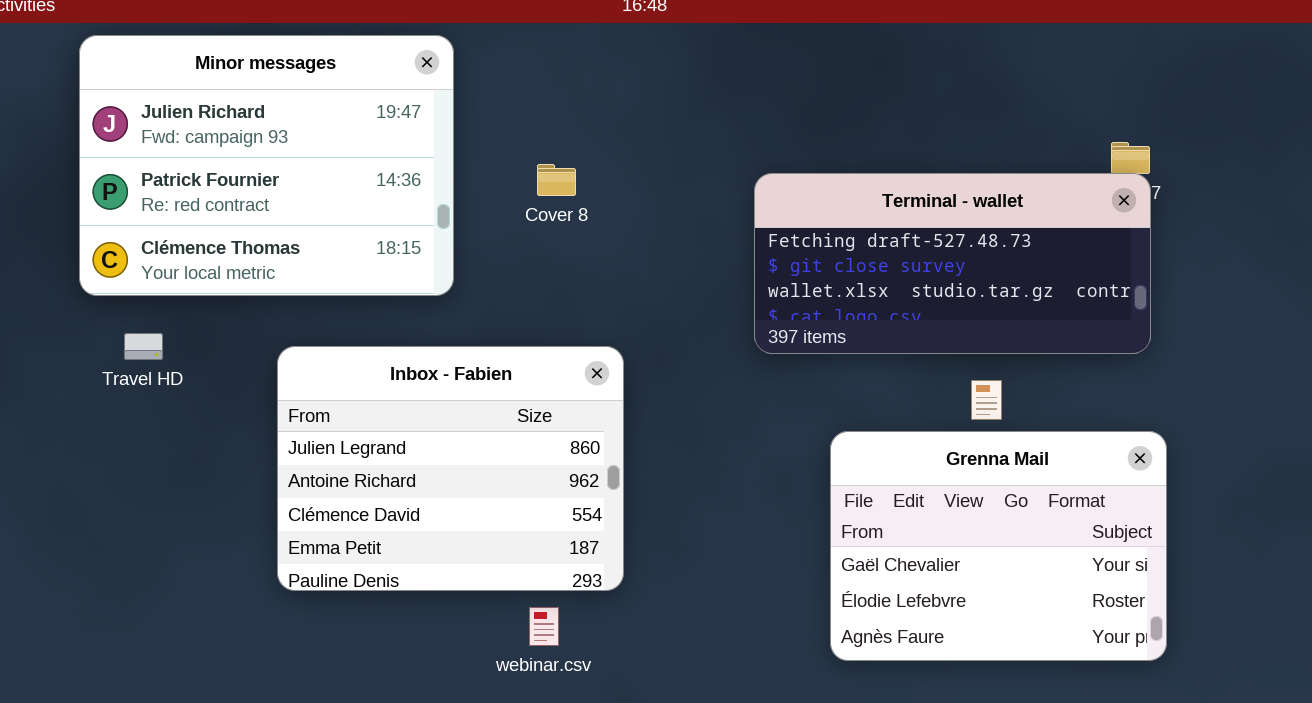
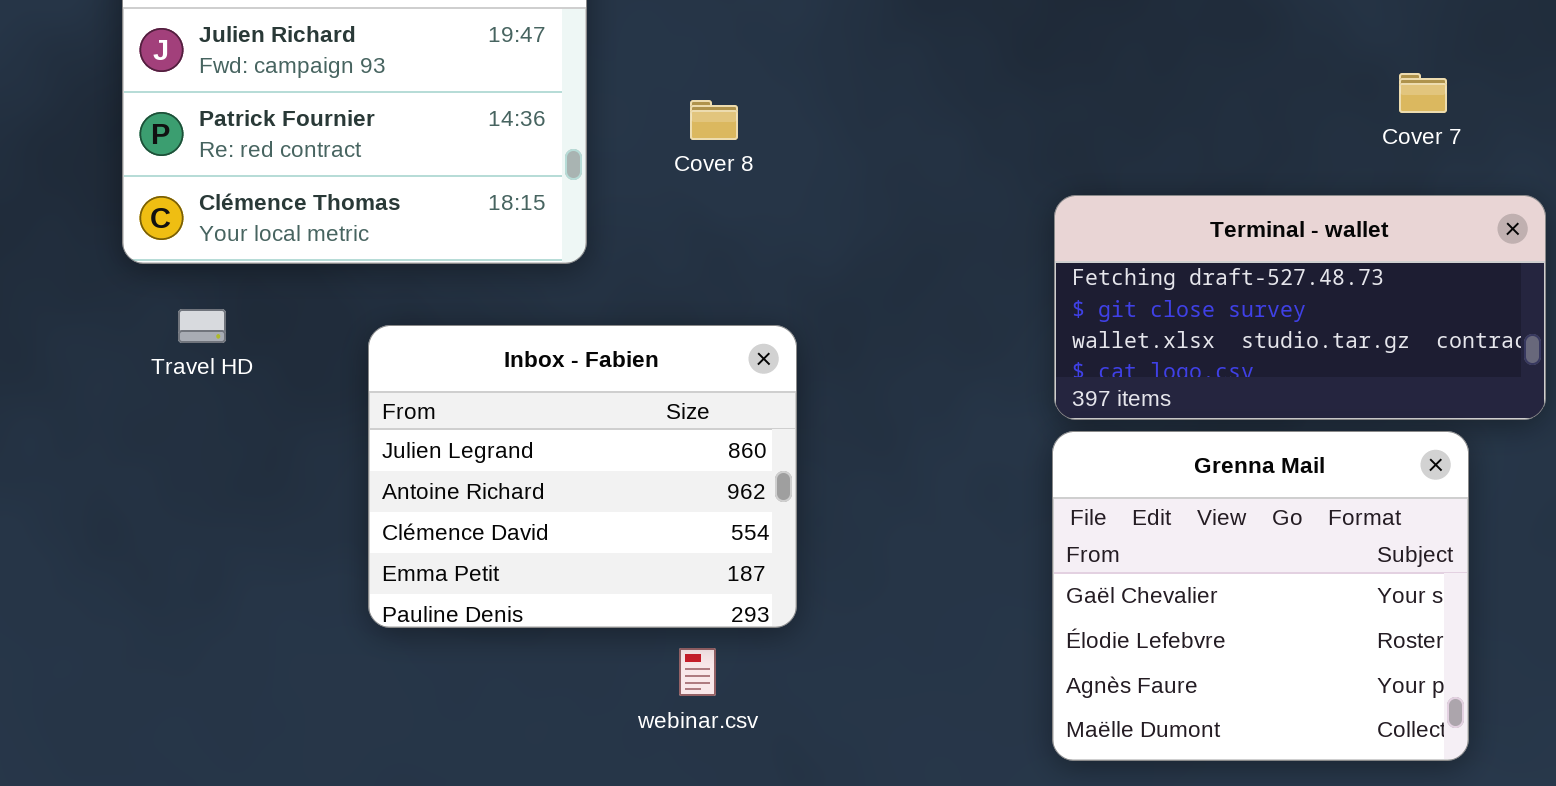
Terminal - wallet: [754,173,1151,354] -> [1054,195,1546,420], moved
Grenna Mail: [830,431,1167,661] -> [1052,431,1469,761], resized

